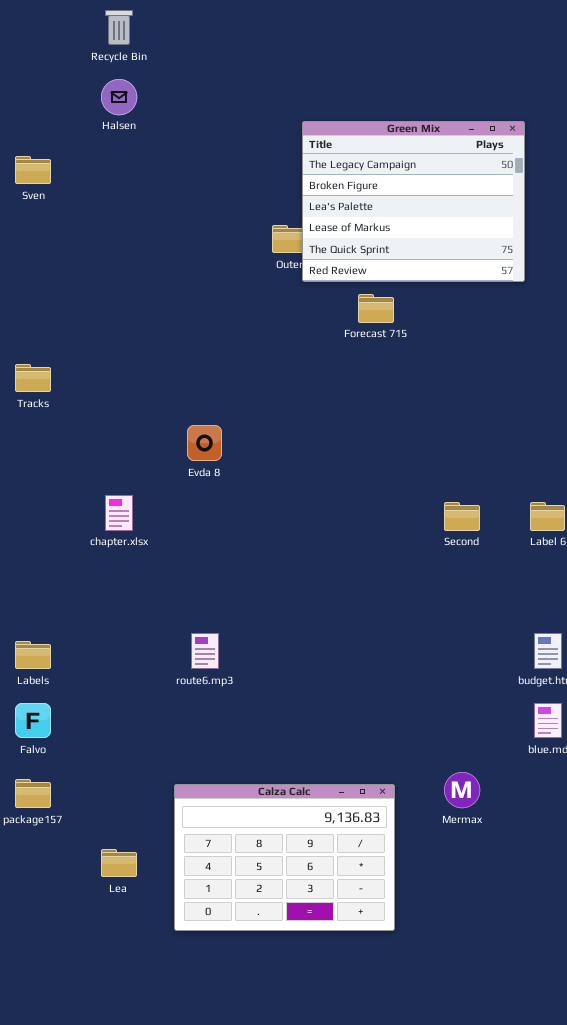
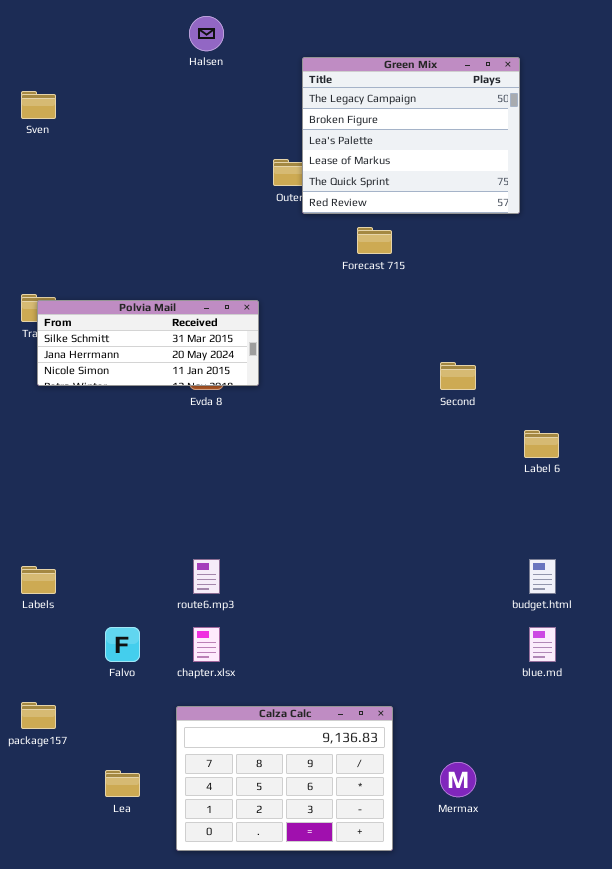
Halsen: [101,79,137,115] -> [189,16,224,51], moved
Polvia Mail: none -> [37,300,259,386], opened
chapter.xlsx: [105,495,133,531] -> [193,627,220,662], moved
Second: [444,502,480,531] -> [440,362,476,390], moved
Falvo: [15,703,51,738] -> [105,627,140,662], moved
Mermax: [444,772,480,808] -> [440,762,476,797], moved

